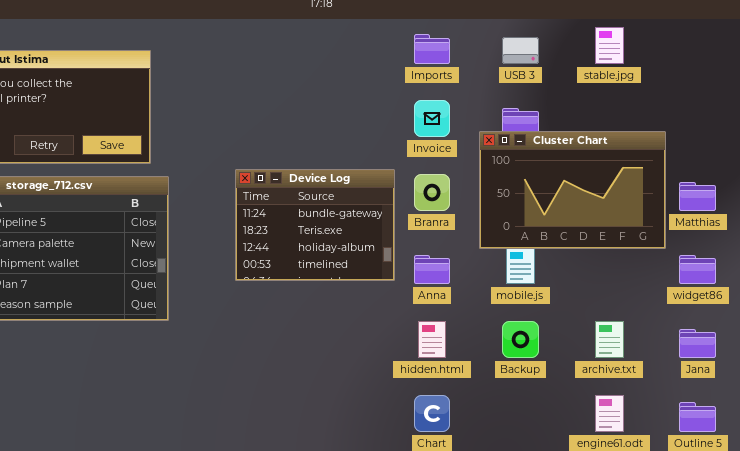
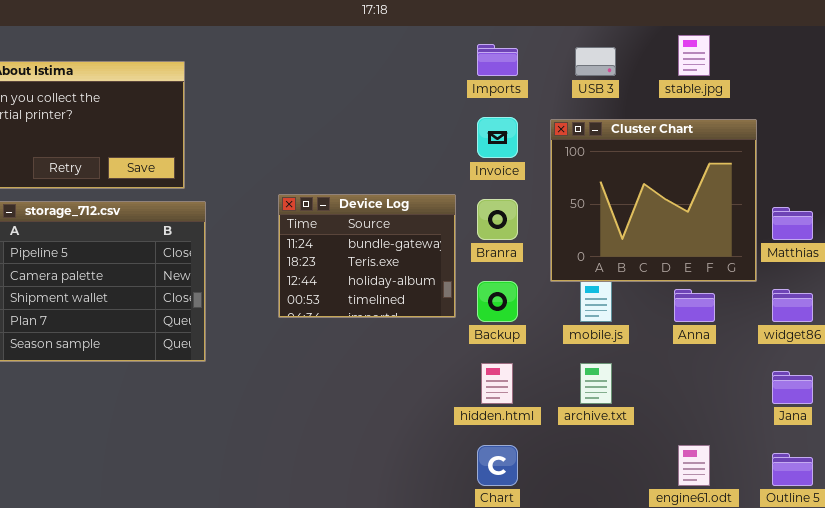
Cluster Chart: [479,131,666,249] -> [550,119,757,282], resized
Anna: [414,255,450,284] -> [674,289,715,322], moved
Backup: [502,321,539,358] -> [477,281,518,322], moved
archive.txt: [595,321,624,358] -> [580,363,612,404], moved

